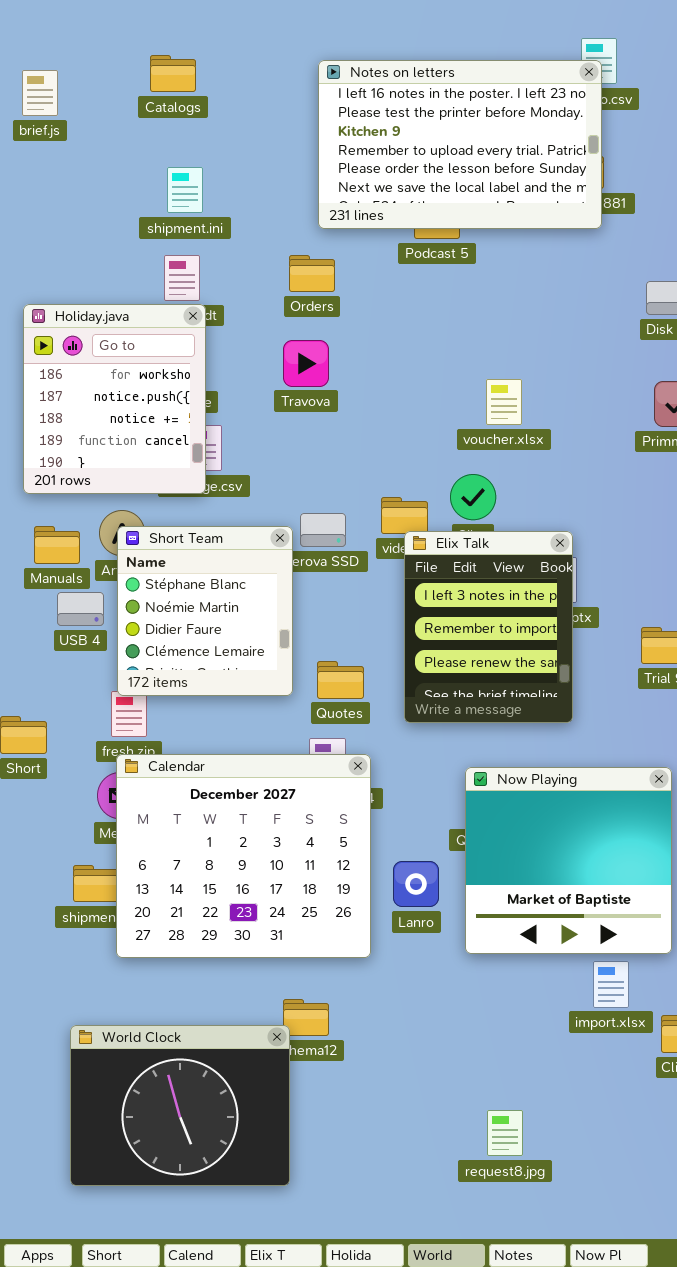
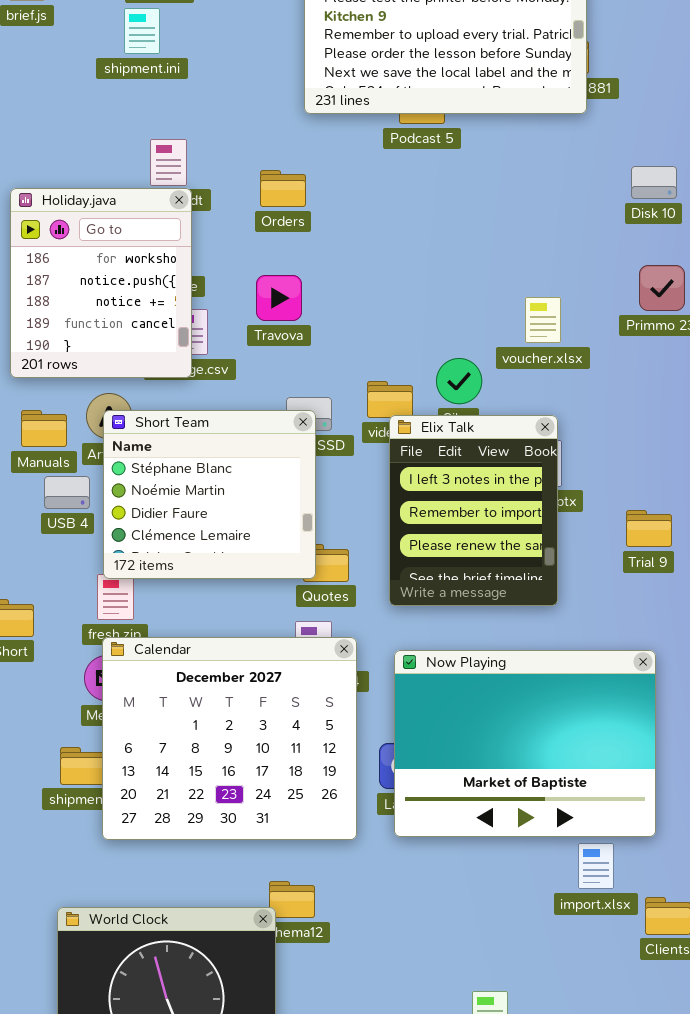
shipment.ini: [167,167,203,213] -> [124,8,160,54], moved
Orders: [289,255,335,292] -> [260,170,306,207], moved
Travova: [283,340,329,387] -> [256,275,302,321], moved
voucher.xlsx: [486,379,522,425] -> [525,297,561,343], moved
Short Team: [117,526,293,696] -> [103,410,316,579], resized
Now Playing: [465,767,672,954] -> [394,650,656,837], resized

